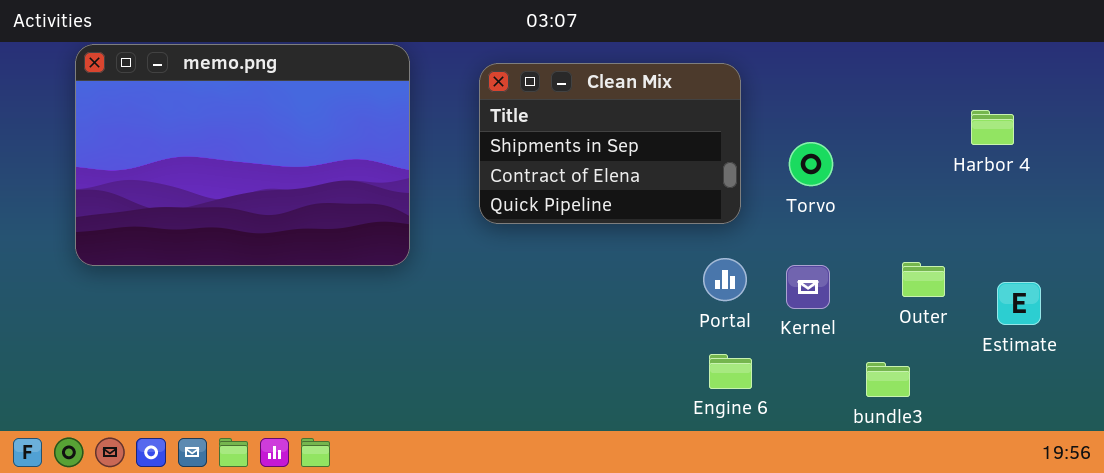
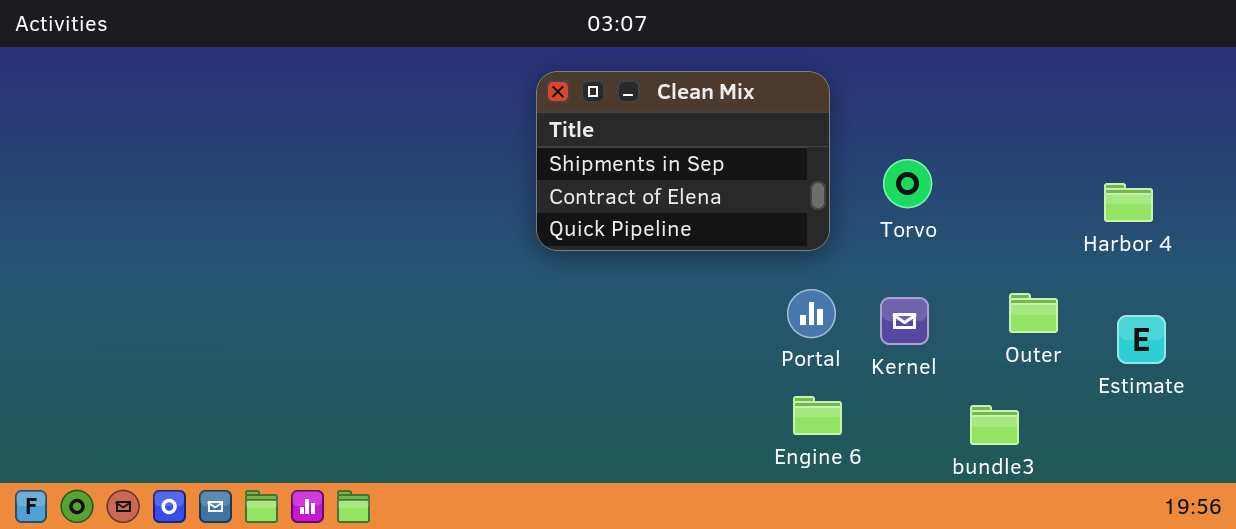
memo.png: [75,44,410,266] -> none, closed
Harbor 4: [971,110,1014,145] -> [1104,183,1153,222], moved

